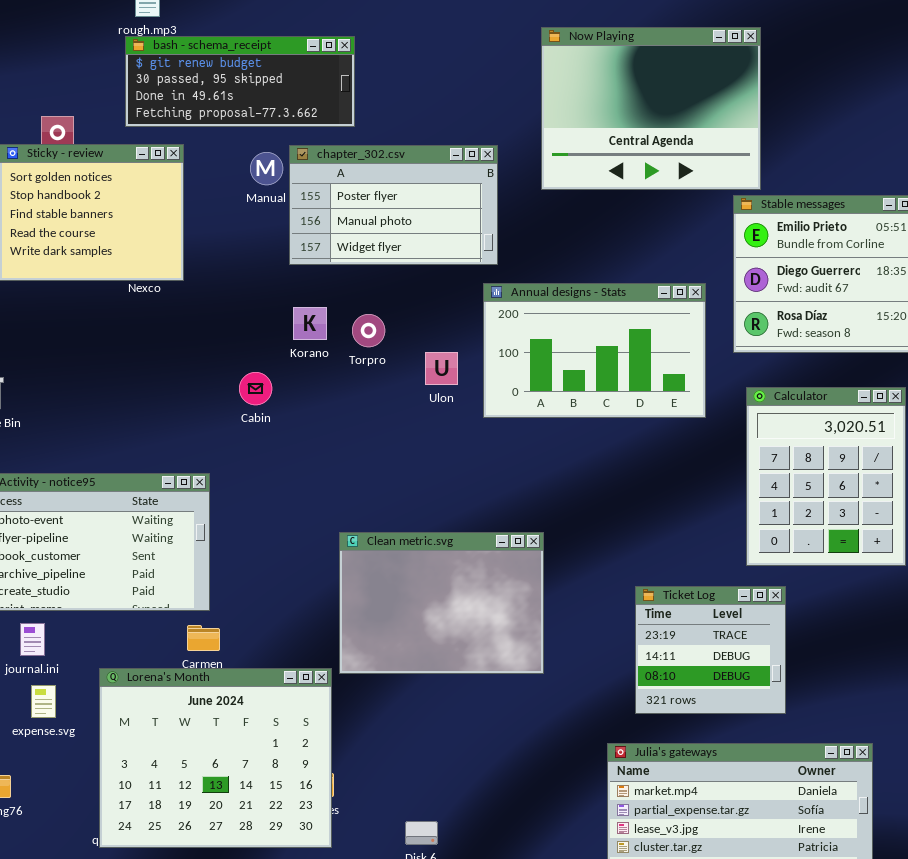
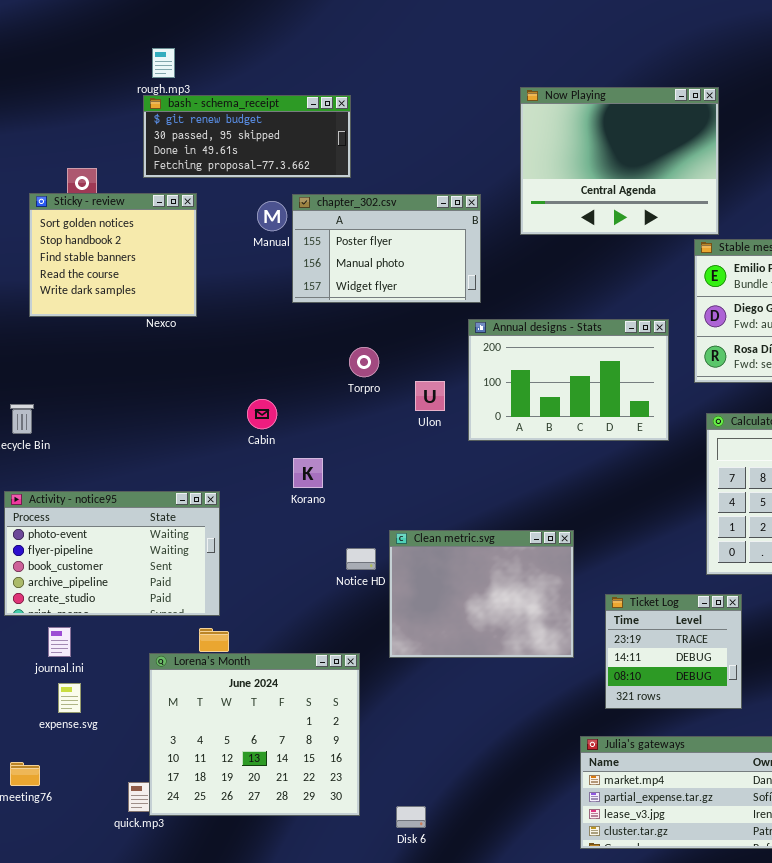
Korano: [293,307,327,340] -> [293,458,323,488], moved
Clean metric.svg: [339,532,544,674] -> [389,530,574,658], moved
Lorena's Month: [99,668,332,848] -> [149,653,360,816], moved

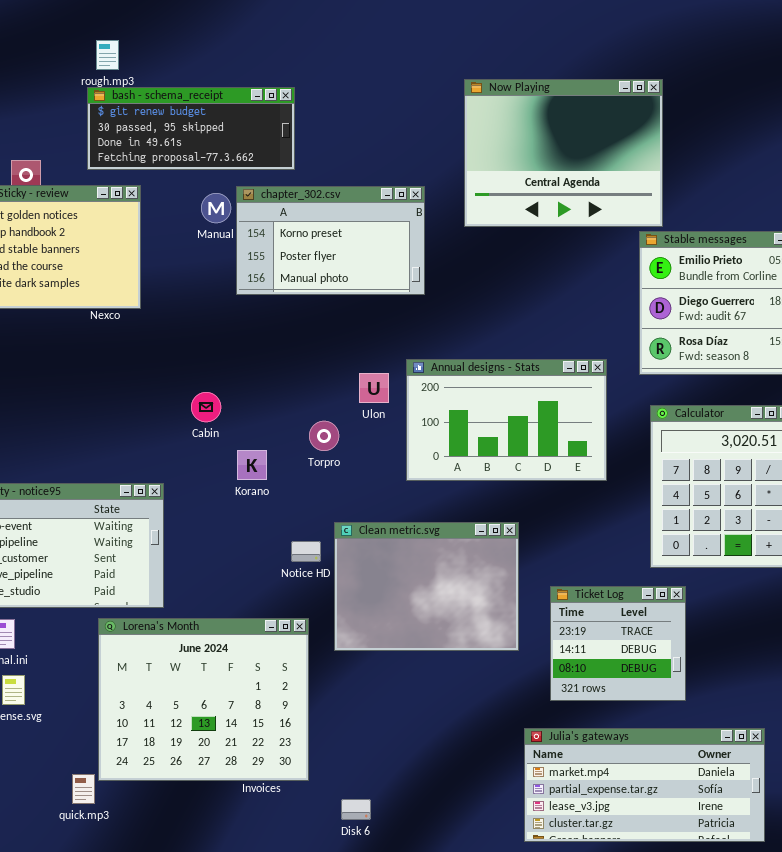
chapter_302.csv: [292,194,481,303] -> [236,186,425,295], scrolled up 1 row
Annual designs - Stats: [468,319,669,441] -> [406,359,607,481], moved
Torpro: [349,347,379,377] -> [309,421,339,451], moved
Lorena's Month: [149,653,360,816] -> [98,618,309,781], moved

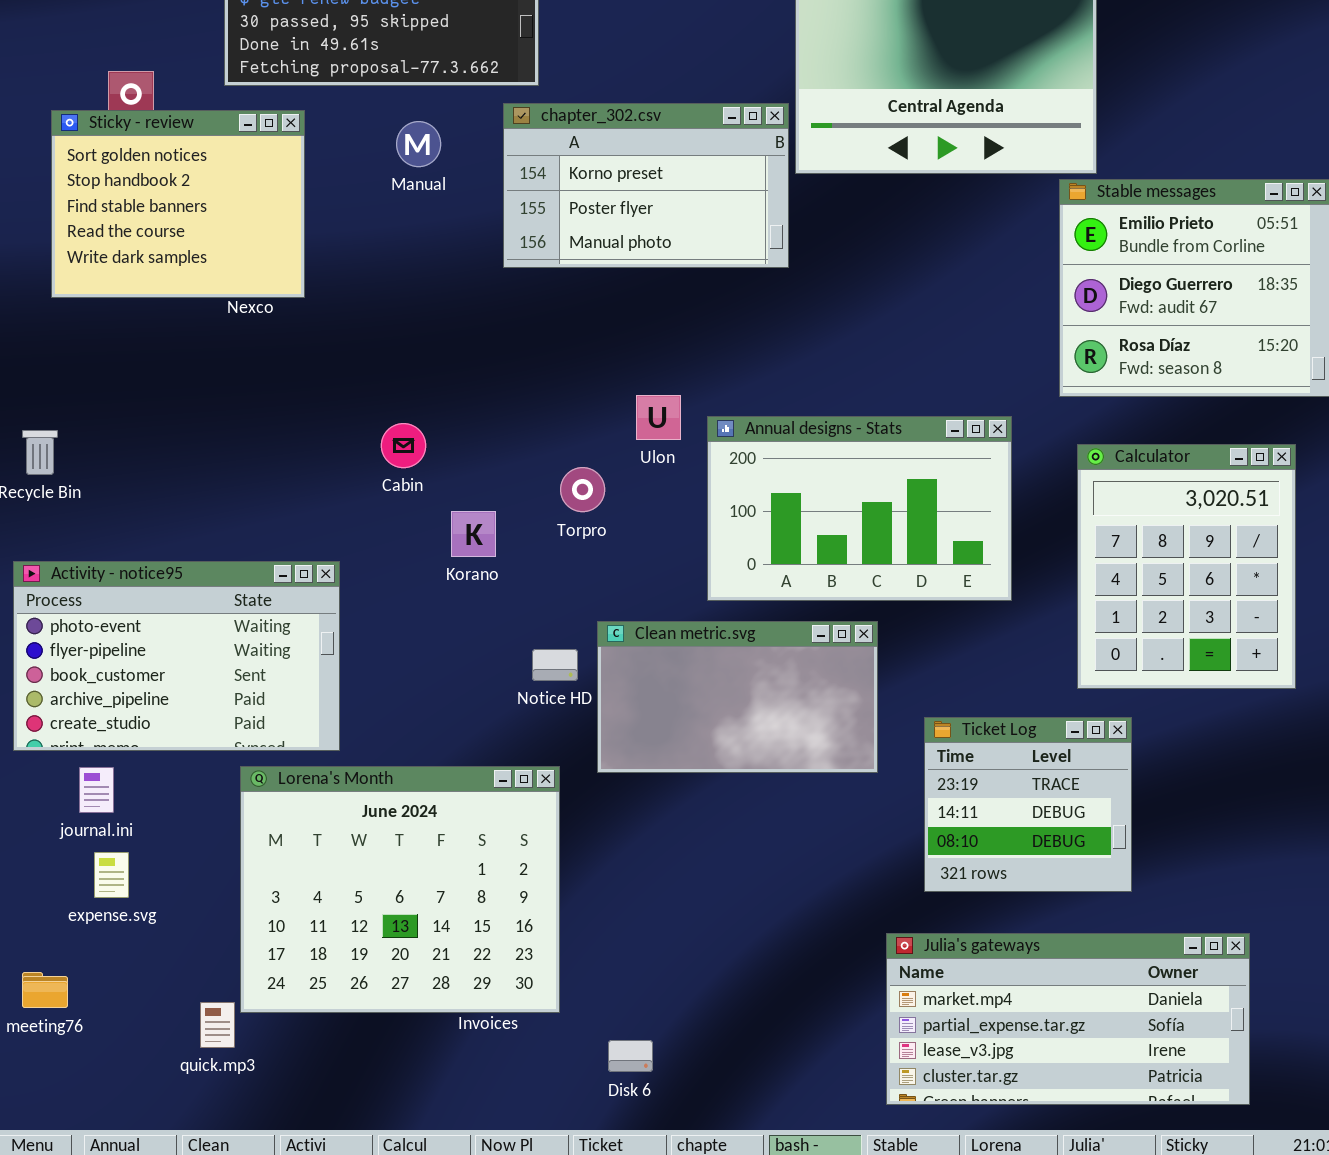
chapter_302.csv: [236,186,425,295] -> [503,103,789,268], moved
Annual designs - Stats: [406,359,607,481] -> [707,416,1012,601], moved
Clean metric.svg: [334,522,519,651] -> [597,621,878,773], resized

